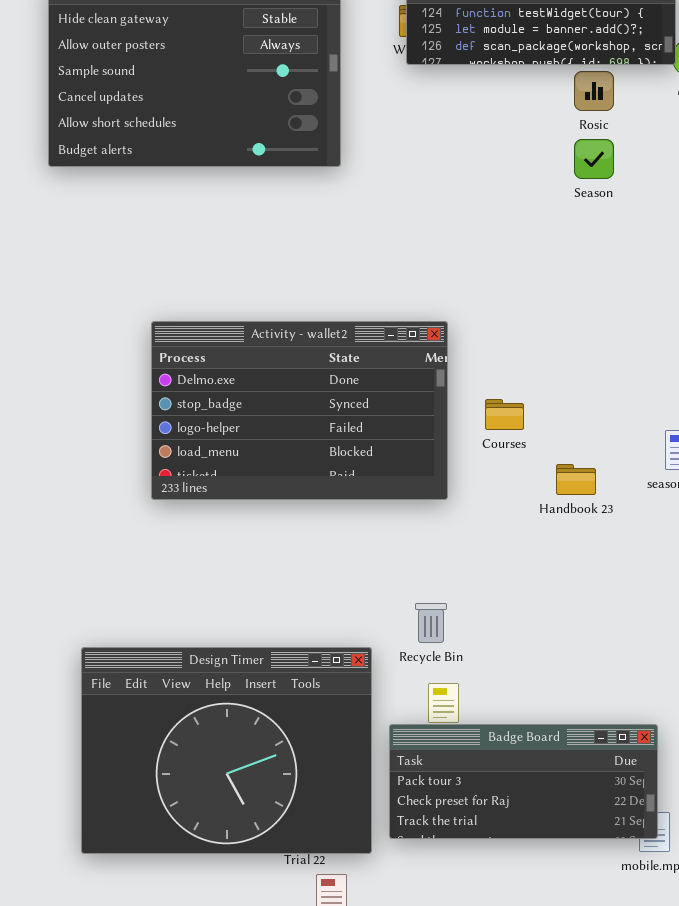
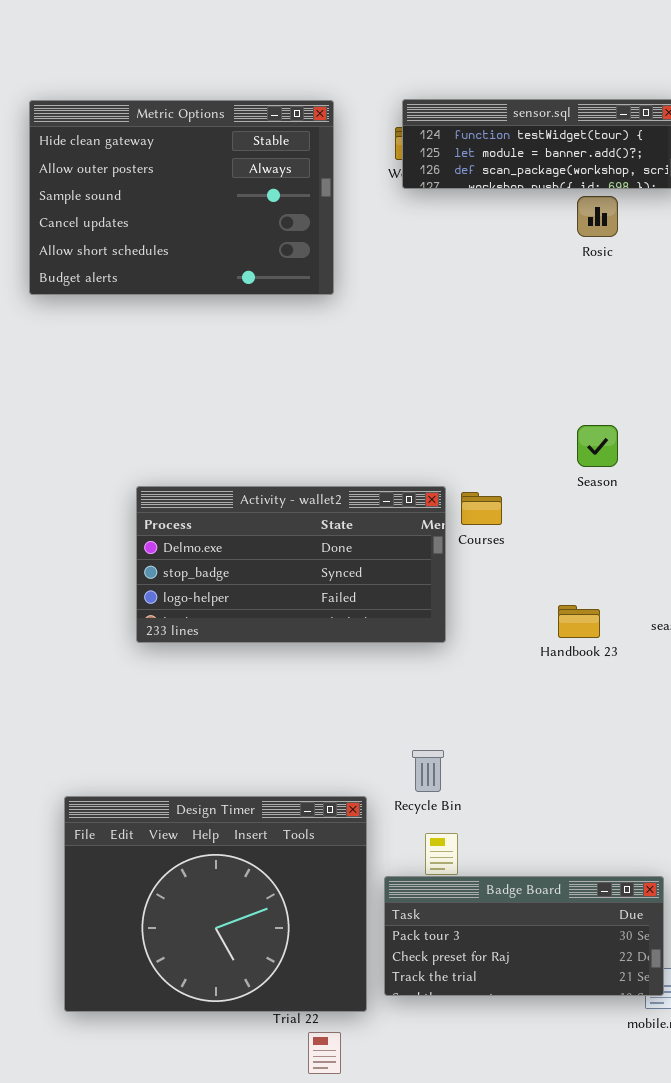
Season: [574,139,614,179] -> [577,425,618,467], moved
Activity - wallet2: [151,321,448,500] -> [136,486,446,643], resized
Courses: [485,399,524,430] -> [461,492,502,525], moved

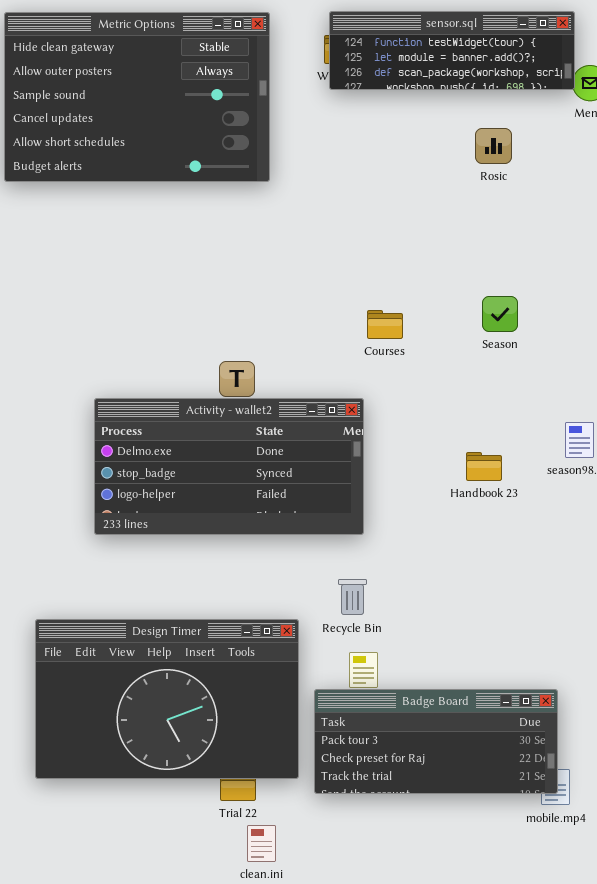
Rosic: [577,196,618,237] -> [475,128,512,164], moved
Activity - wallet2: [136,486,446,643] -> [94,398,364,535], moved
Courses: [461,492,502,525] -> [367,310,403,339], moved
Design Timer: [64,796,367,1012] -> [35,619,299,779], resized

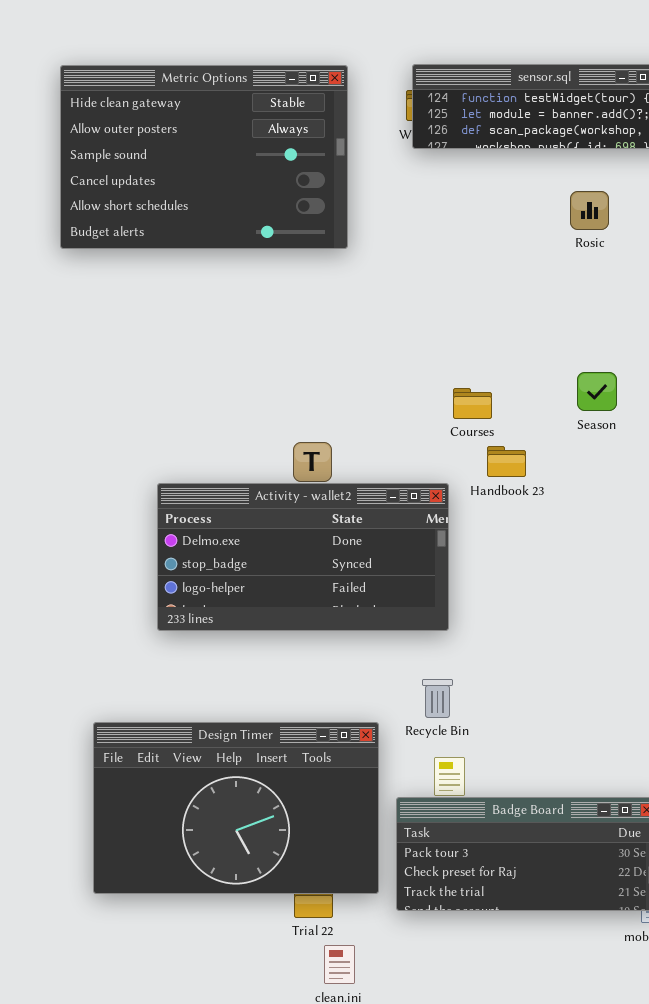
Handbook 23: [466,452,502,481] -> [487,446,526,477], moved

